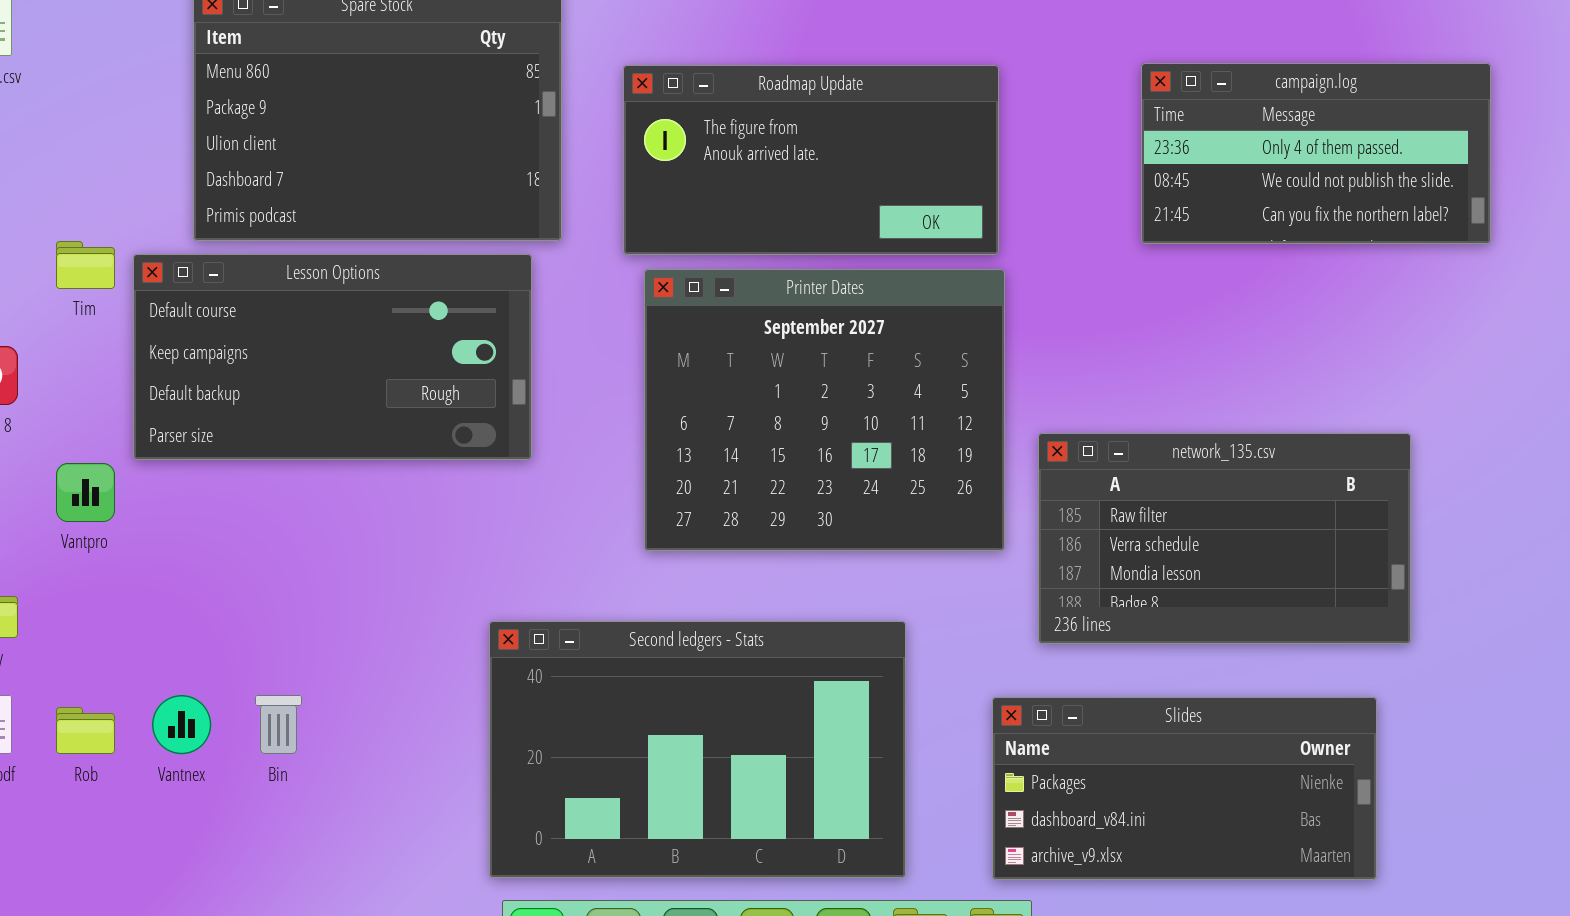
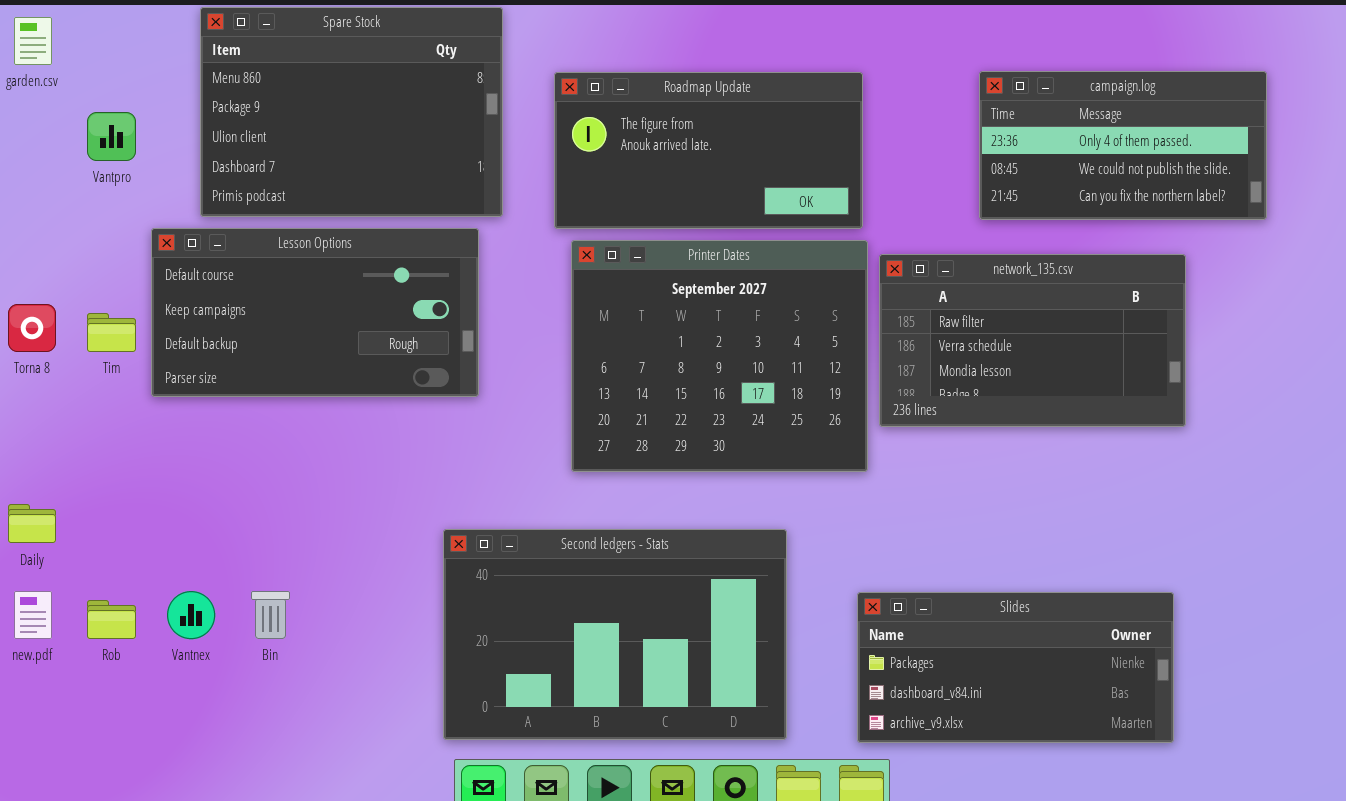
Tim: [56,241,115,289] -> [87,313,136,352], moved
network_135.csv: [1038,433,1411,644] -> [879,254,1186,427], moved
Vantpro: [56,463,115,522] -> [87,112,136,161], moved

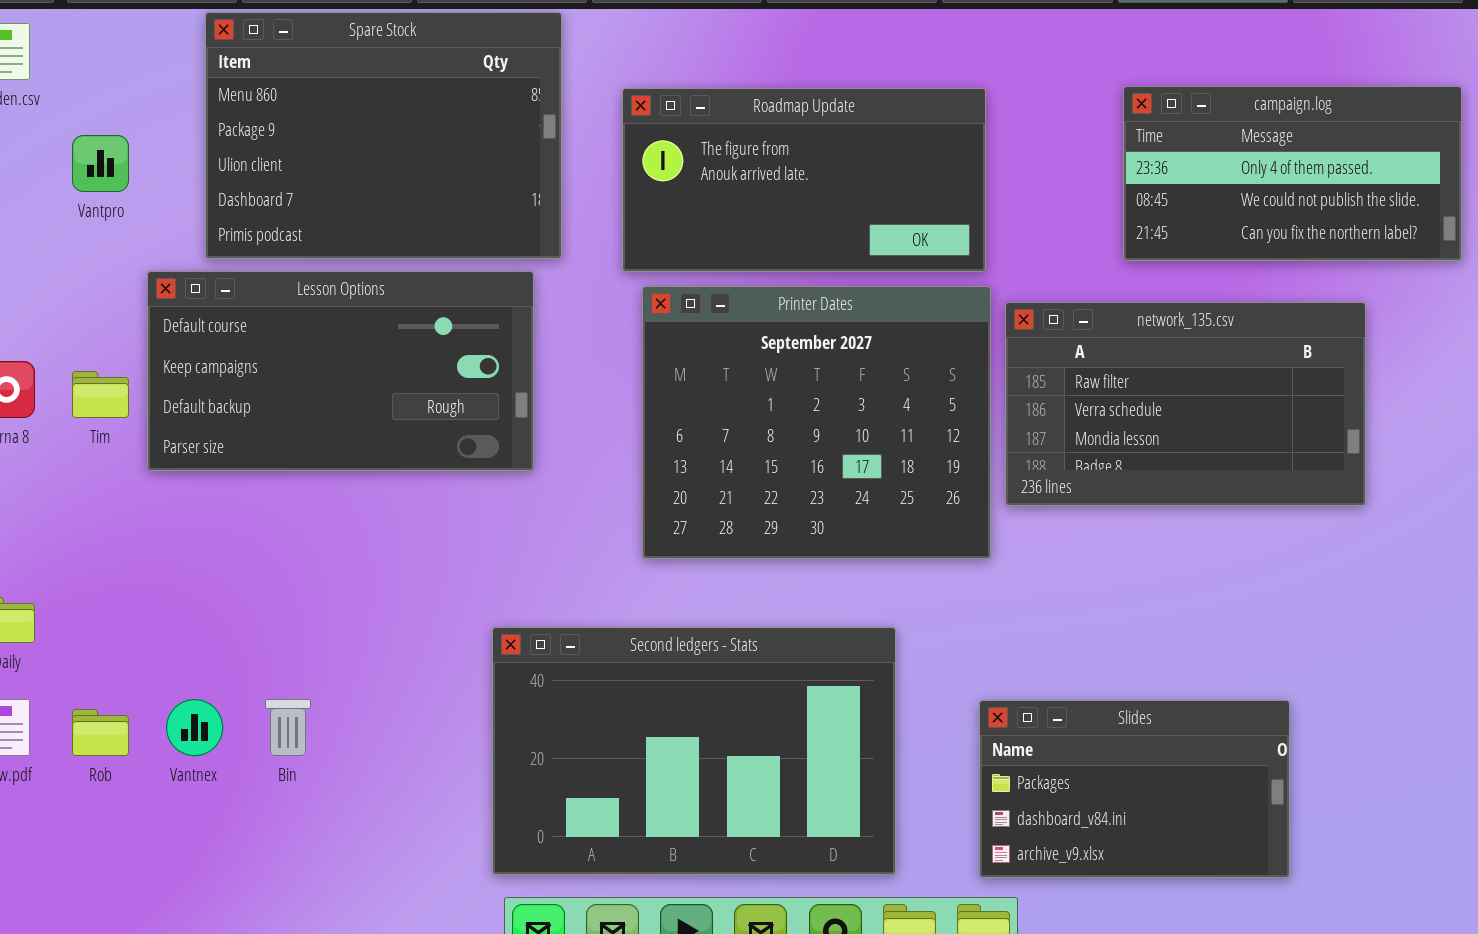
Slides: [857,592,1174,743] -> [979,700,1290,878], resized

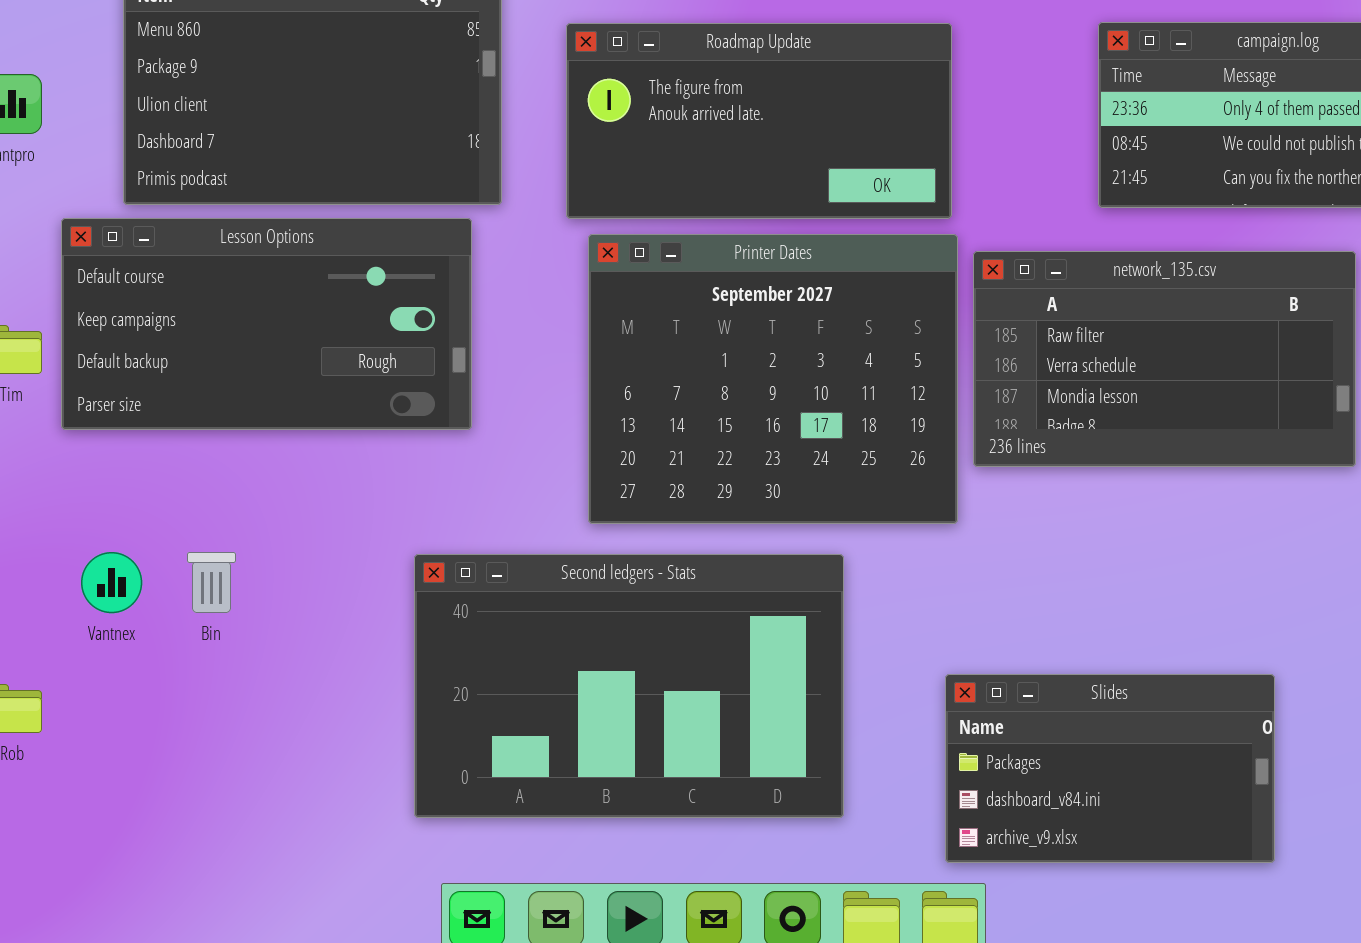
Second ledgers - Stats: [492,627,896,875] -> [414,554,844,818], moved
Vantnex: [166,699,223,756] -> [81,552,142,613], moved
Bin: [265,699,311,756] -> [187,552,236,613], moved

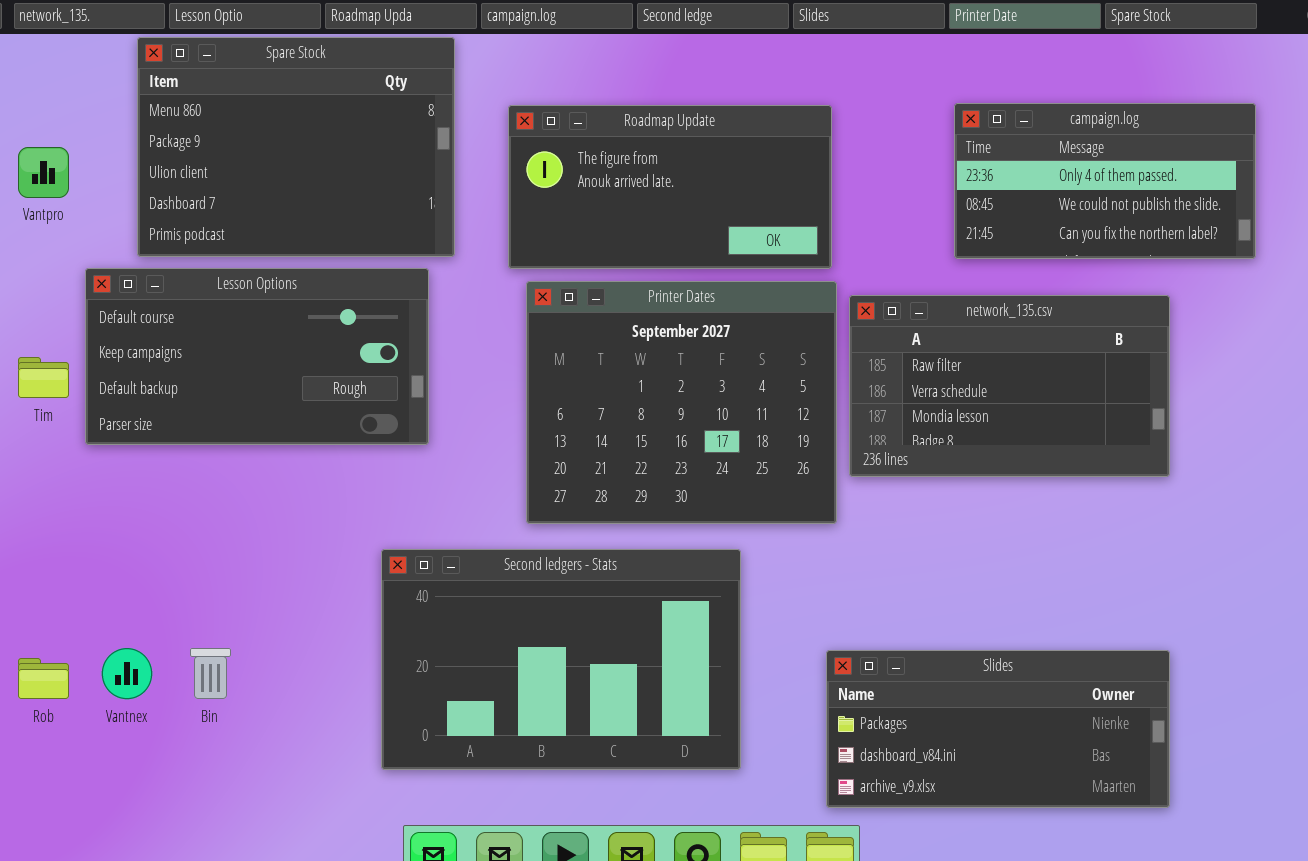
Vantnex: [81,552,142,613] -> [102,648,152,699], moved
Bin: [187,552,236,613] -> [190,648,231,699], moved
Slides: [945,674,1275,863] -> [826,650,1170,808], resized

